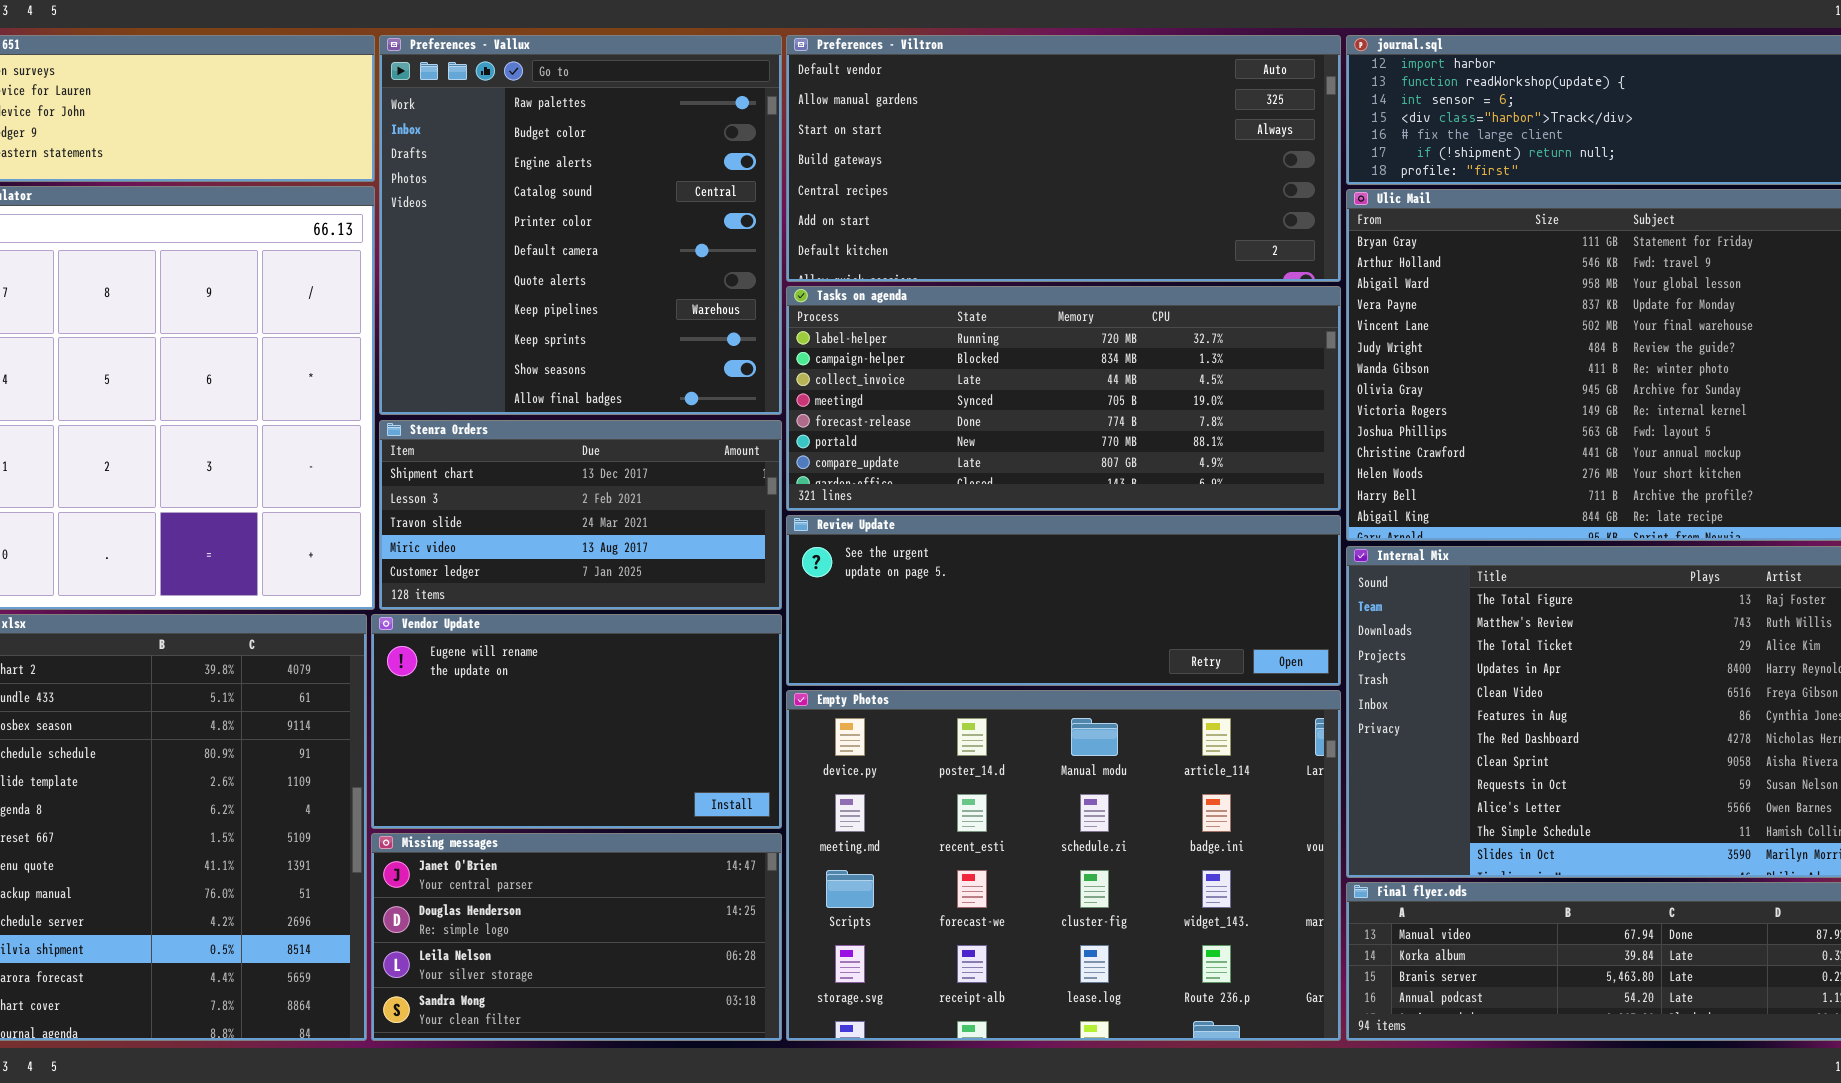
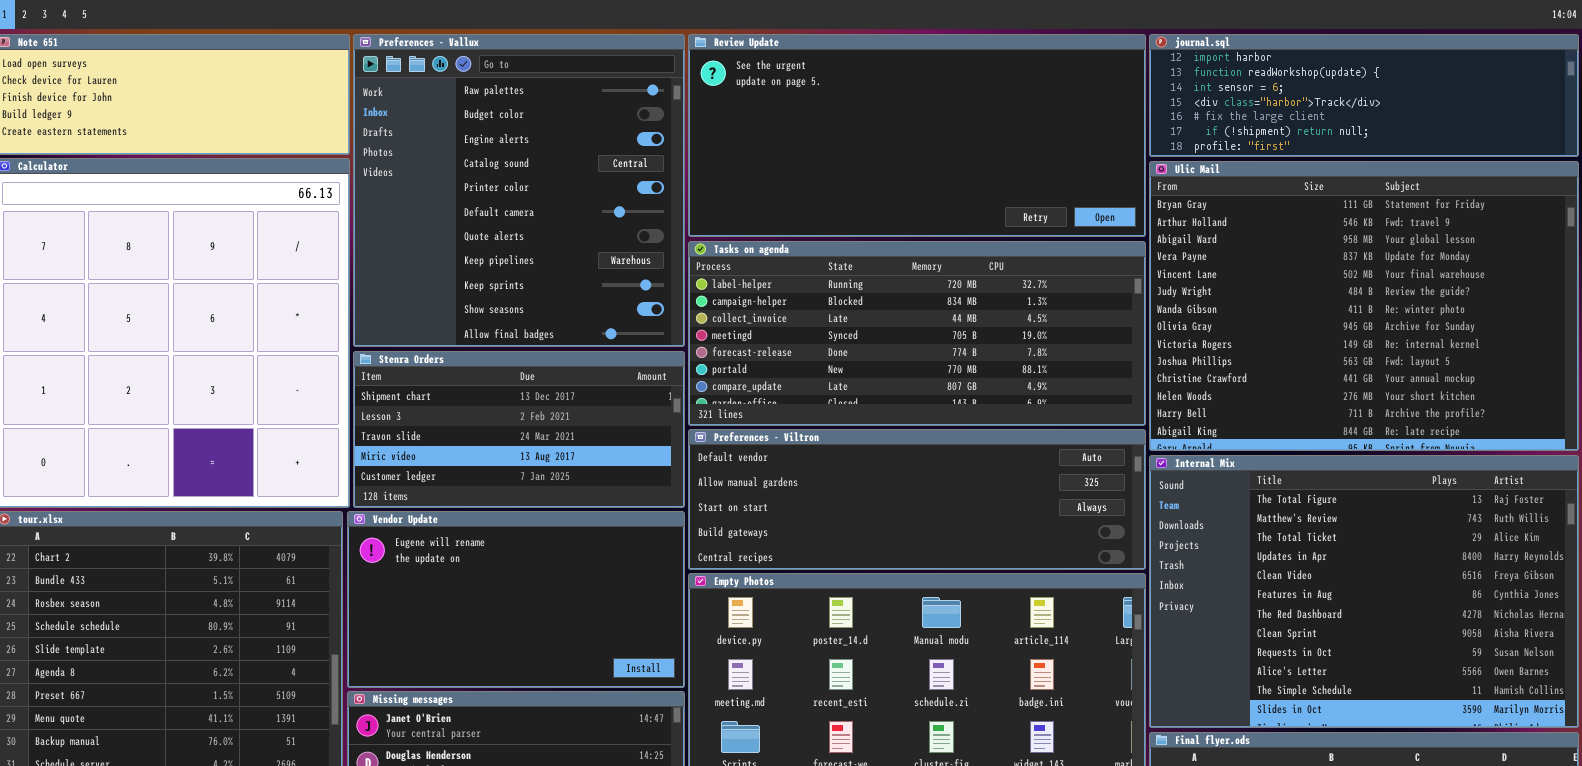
Preferences - Viltron: [786,35,1341,282] -> [688,429,1146,570], moved, resized
Review Update: [786,515,1341,686] -> [688,34,1146,237], moved, resized

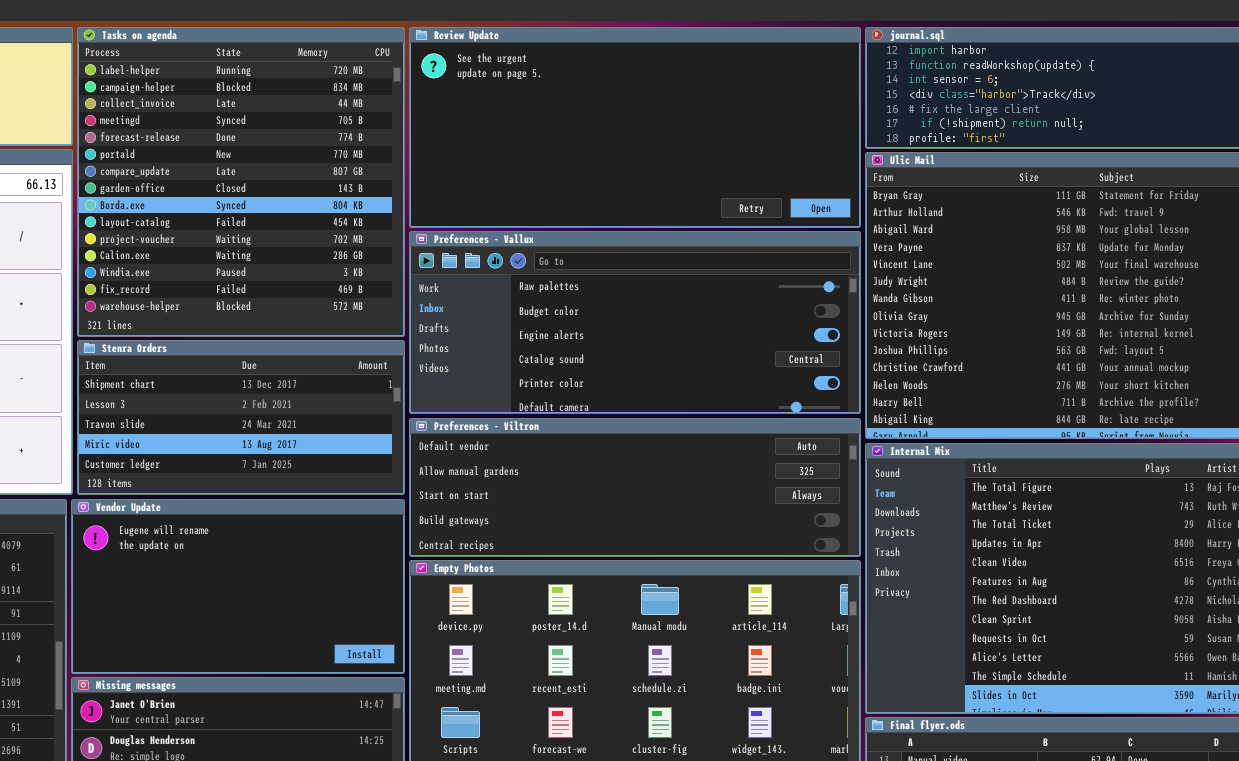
Preferences - Vallux: [353,34,685,347] -> [409,231,861,414], moved, resized
Tasks on agenda: [688,241,1146,426] -> [77,27,405,337], moved, resized

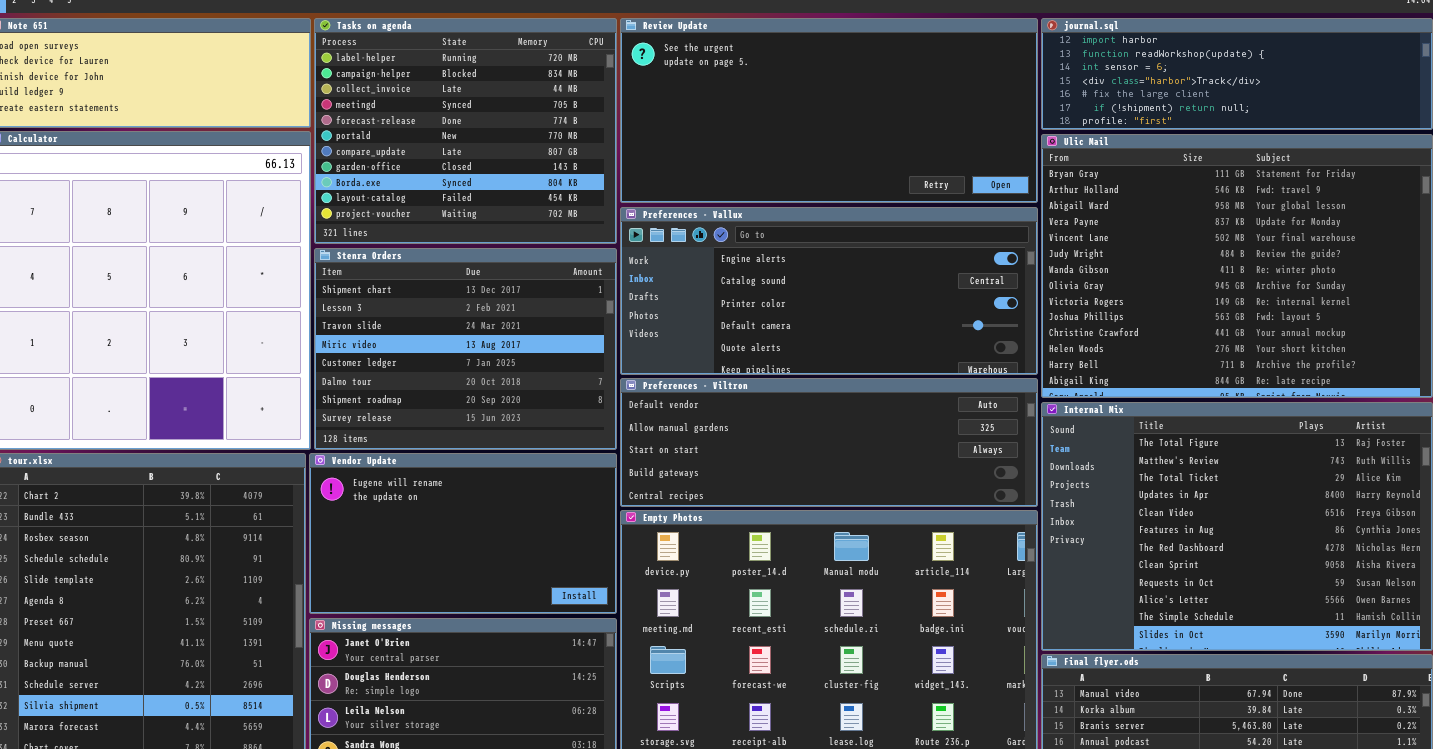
Tasks on agenda: [77,27,405,337] -> [314,18,617,244], resized
Preferences - Vallux: [409,231,861,414] -> [620,207,1038,375], scrolled down 2 rows
Stenra Orders: [77,340,405,495] -> [314,248,617,450], resized

